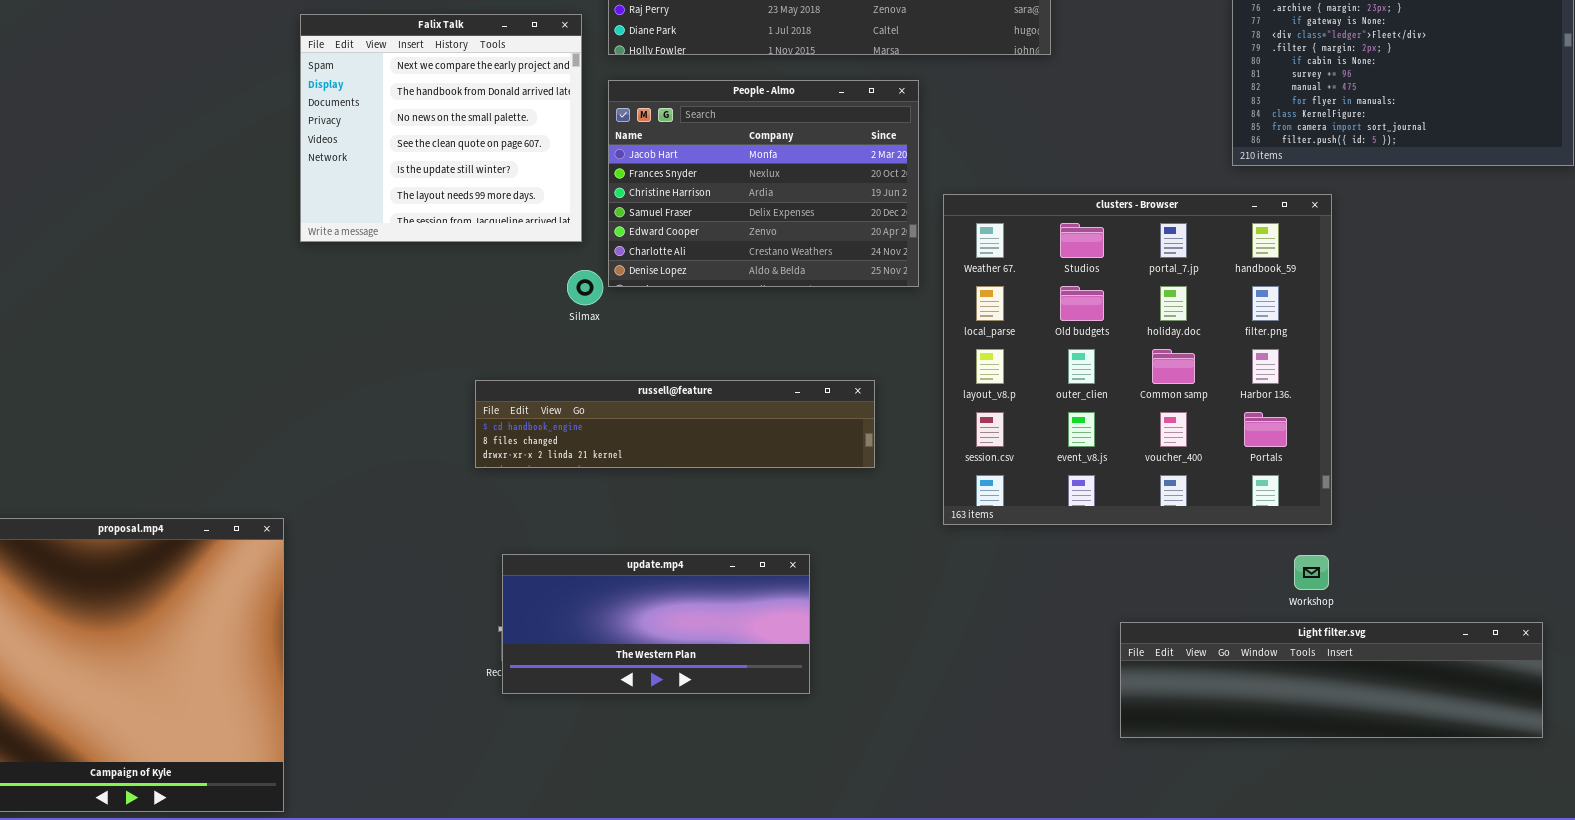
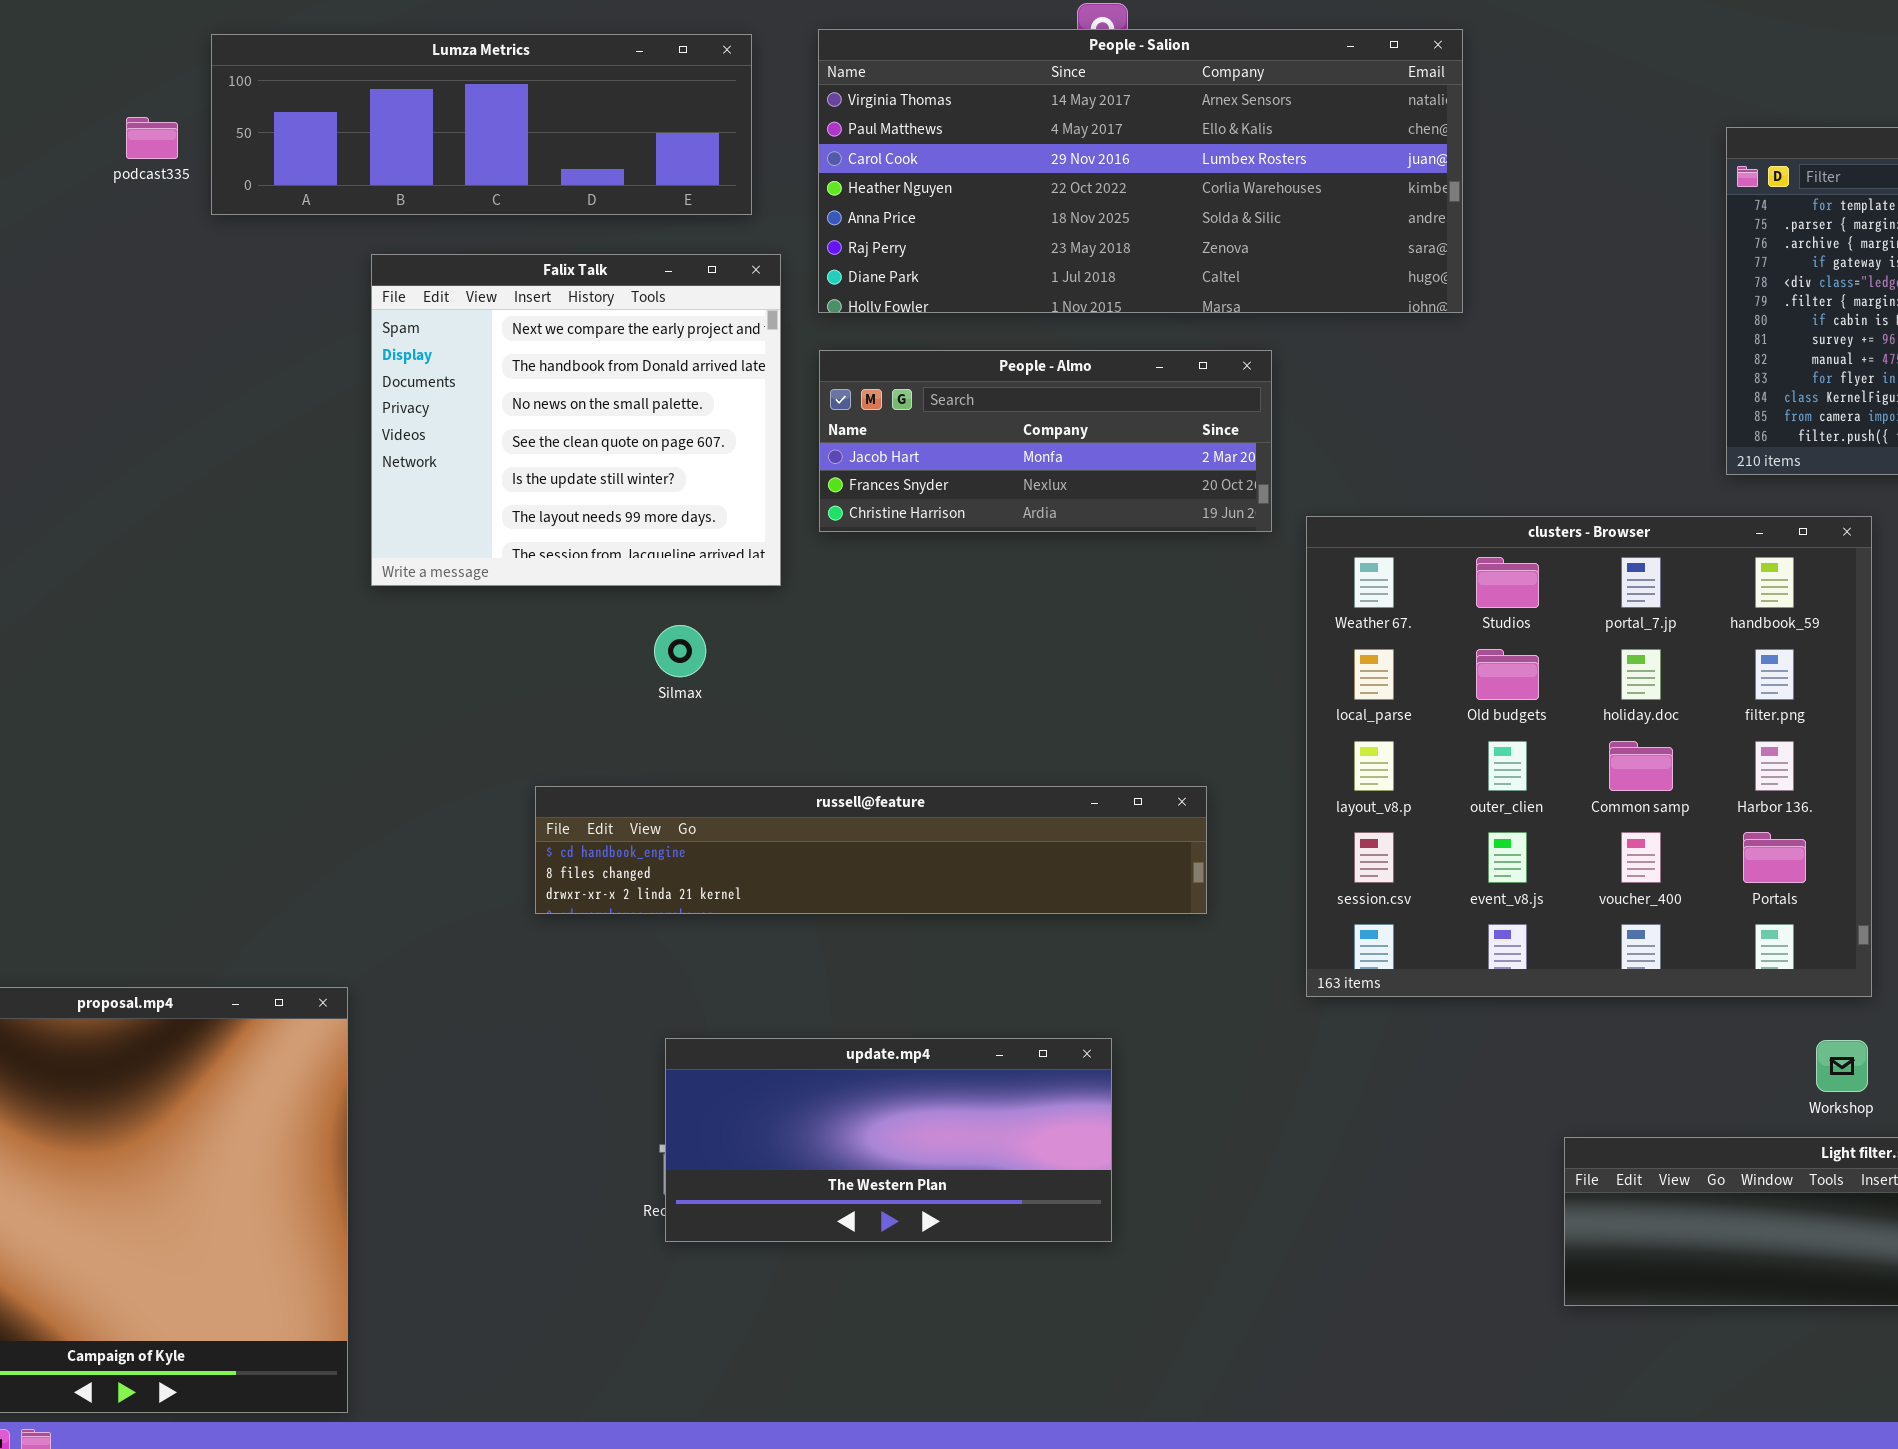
People - Almo: [608,80,919,287] -> [819,350,1272,532], resized
Silmax: [567,270,603,305] -> [654,625,706,677], moved
russell@feature: [475,380,875,468] -> [535,786,1207,914], resized

